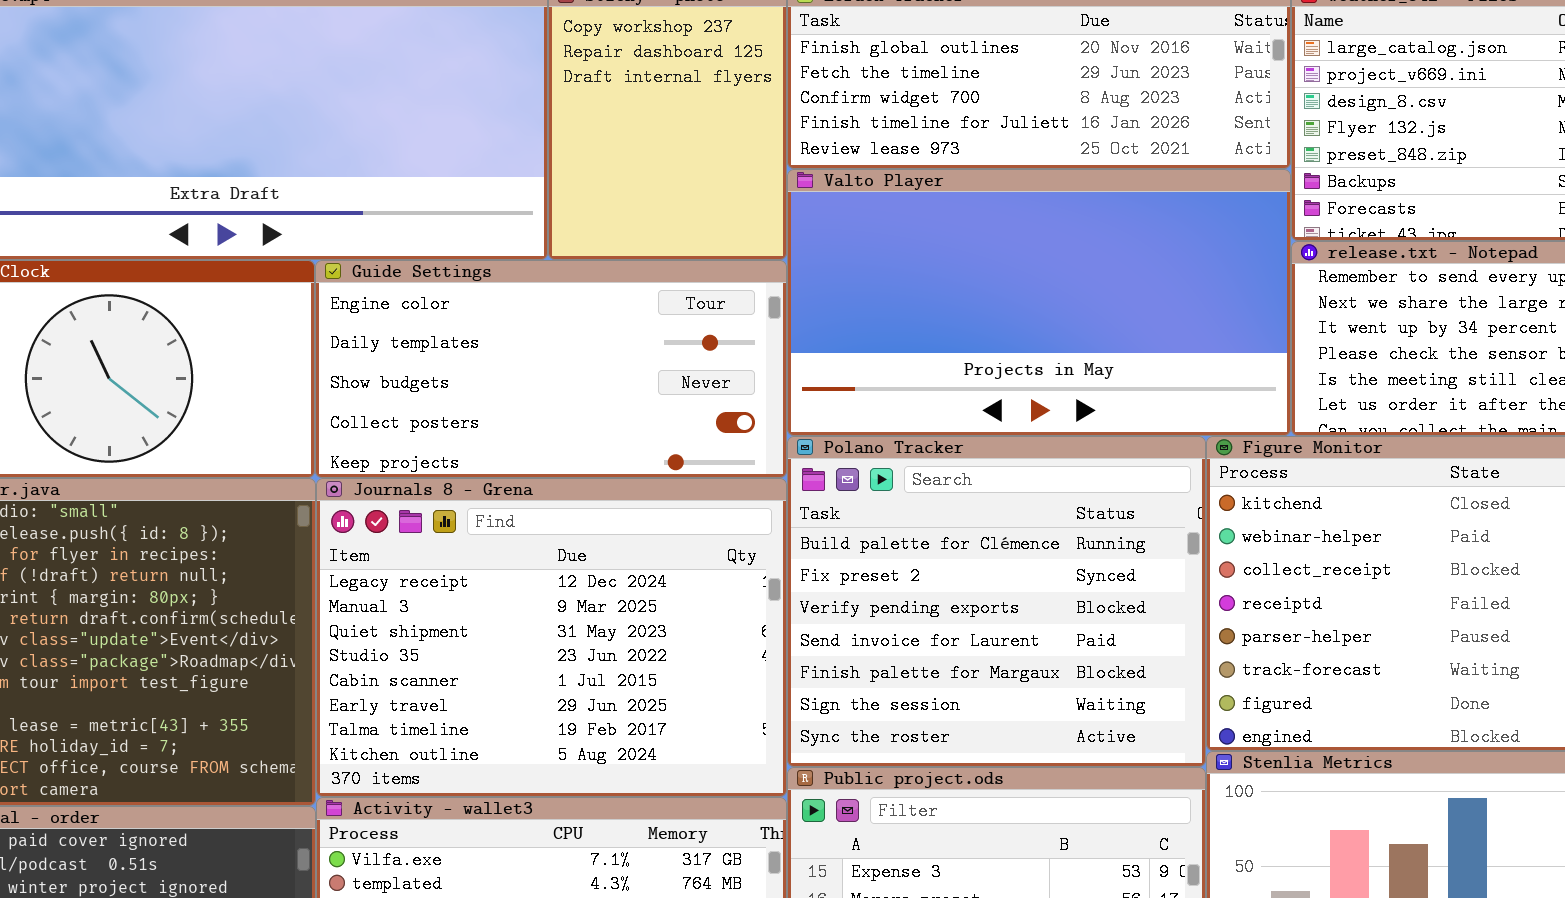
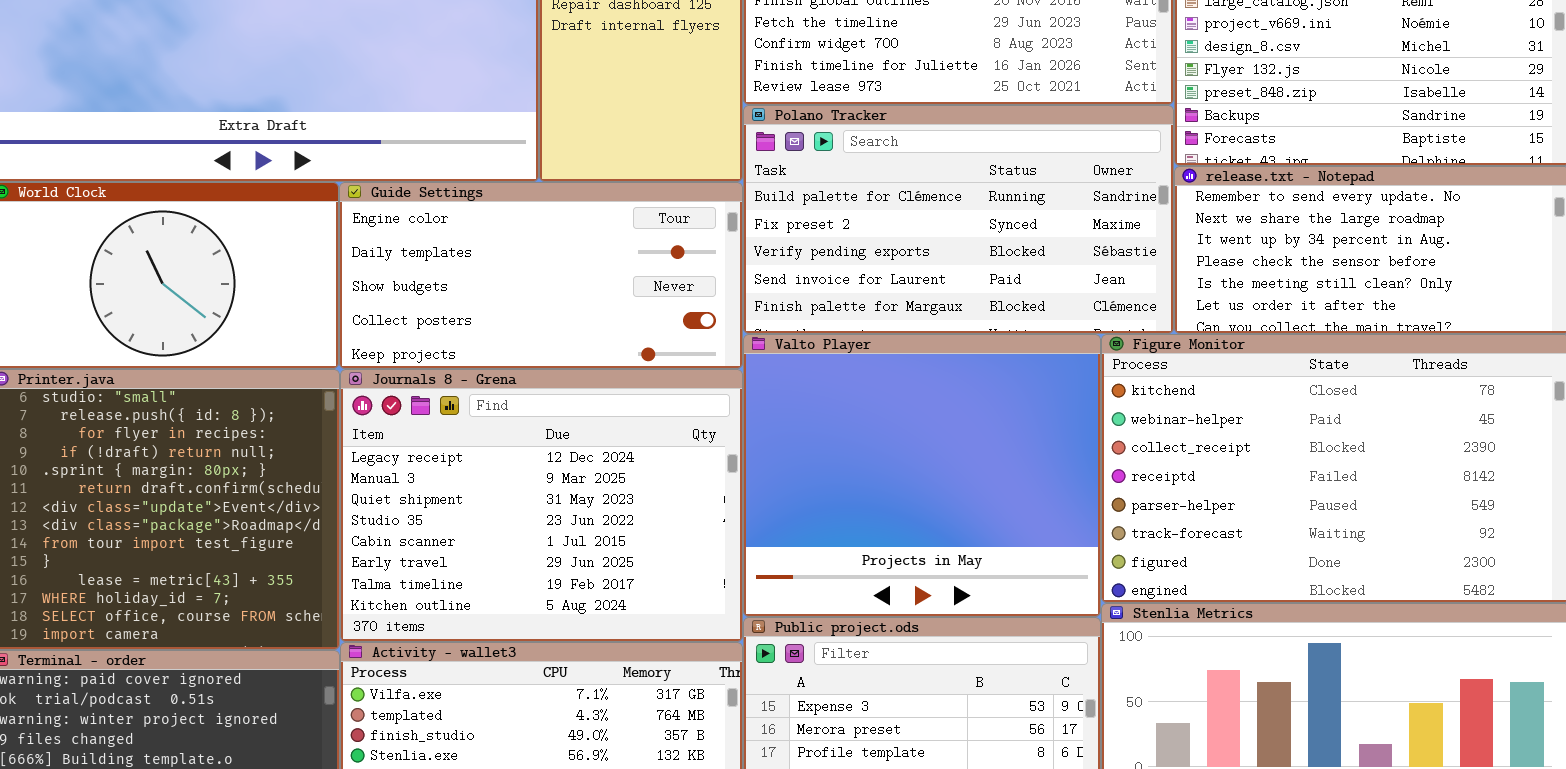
Valto Player: [787,169,1291,436] -> [743,334,1101,617], moved, resized
Polano Tracker: [787,436,1206,767] -> [743,105,1174,334], moved, resized

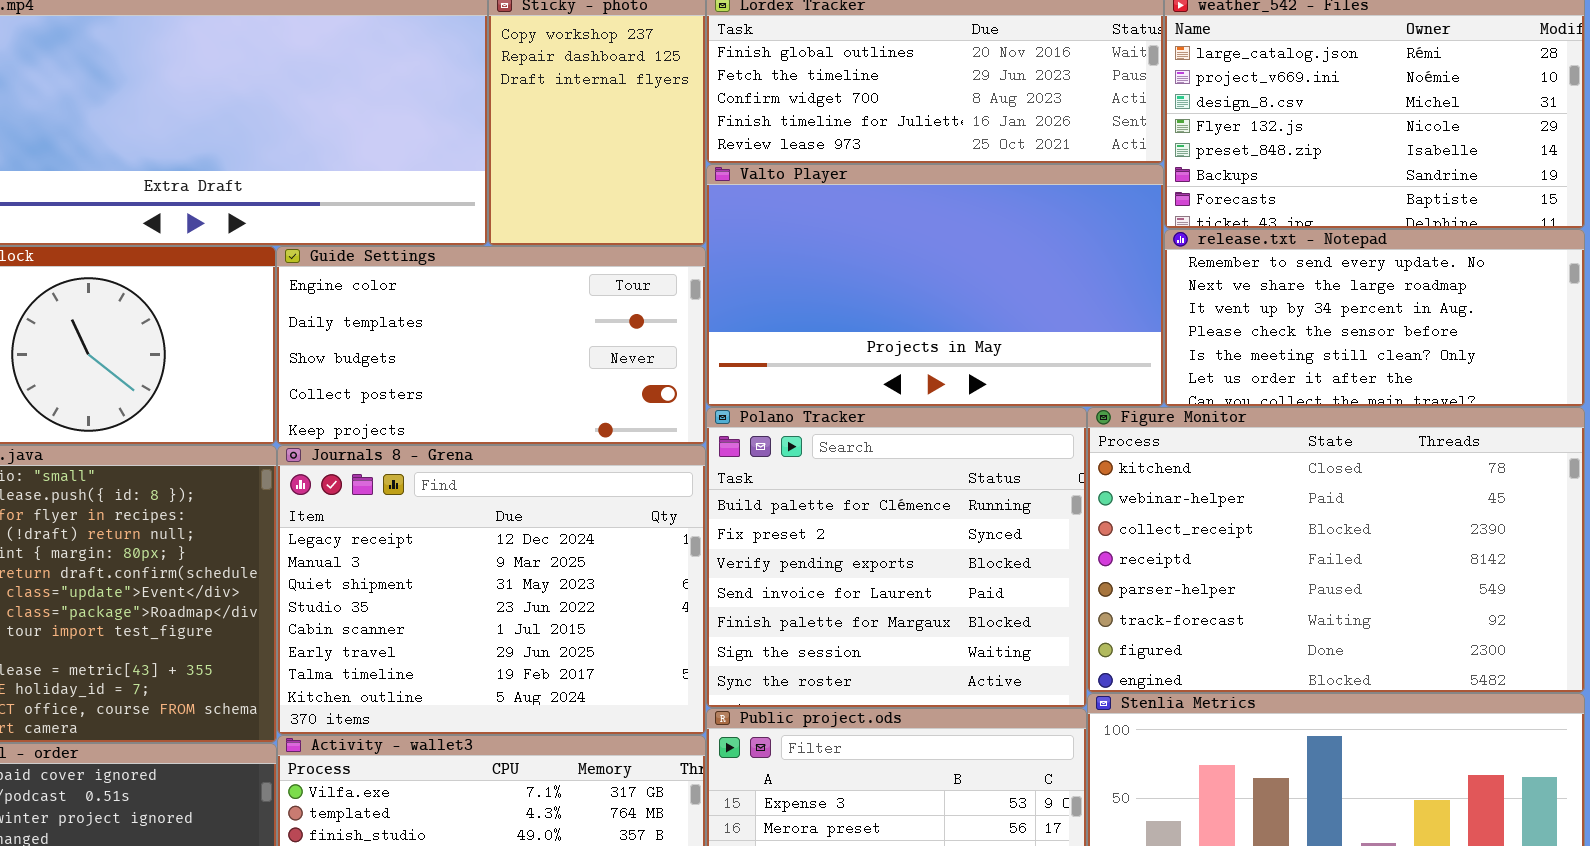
Polano Tracker: [743,105,1174,334] -> [706,407,1087,708], moved, resized
Valto Player: [743,334,1101,617] -> [706,164,1164,407], moved, resized

